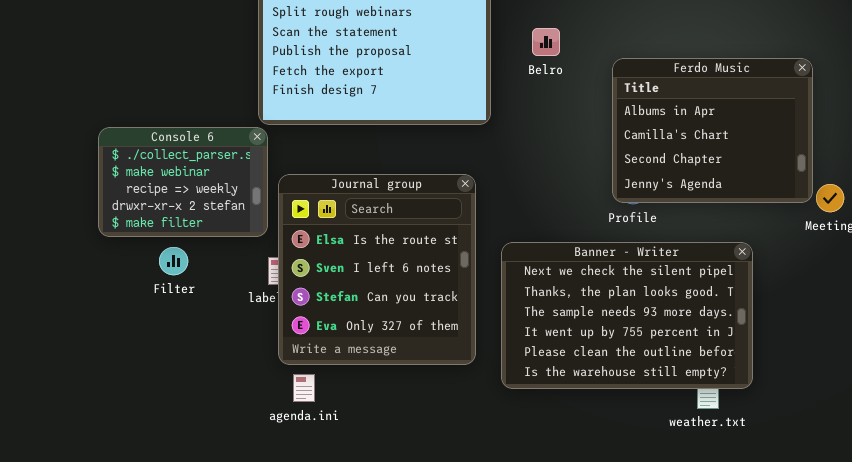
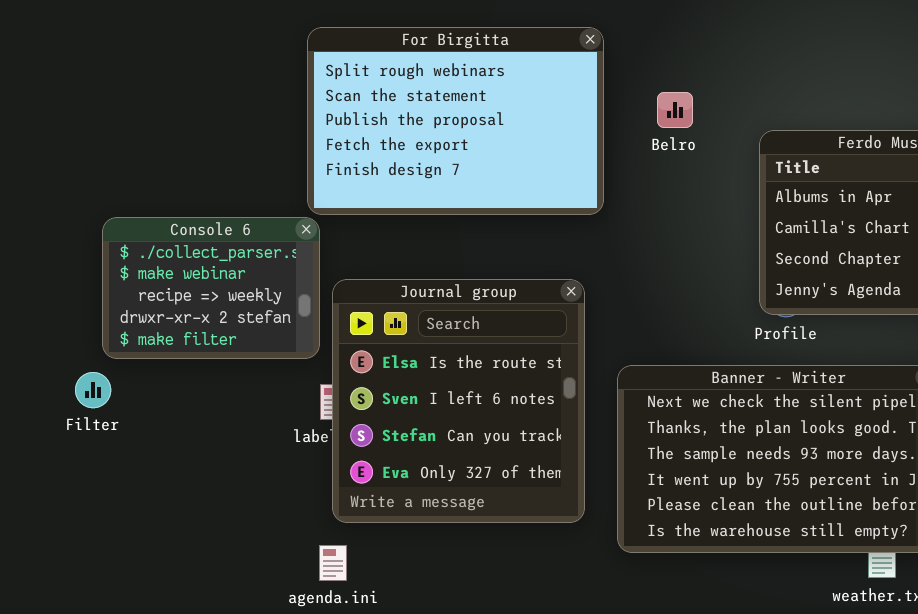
Filter: [159,247,188,275] -> [75,372,111,408], moved
agenda.ini: [293,374,315,402] -> [319,545,347,581], moved

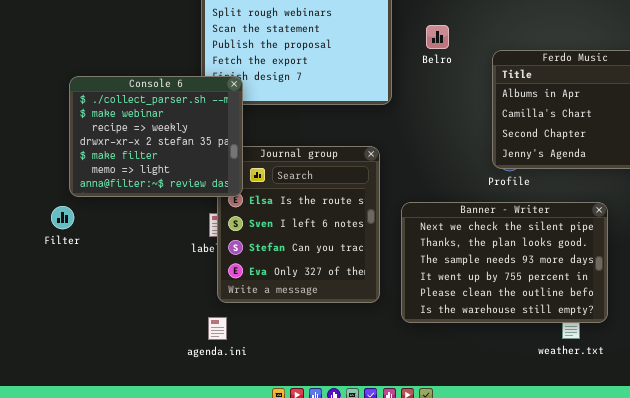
Console 6: [102,217,320,359] -> [69,76,243,197], resized

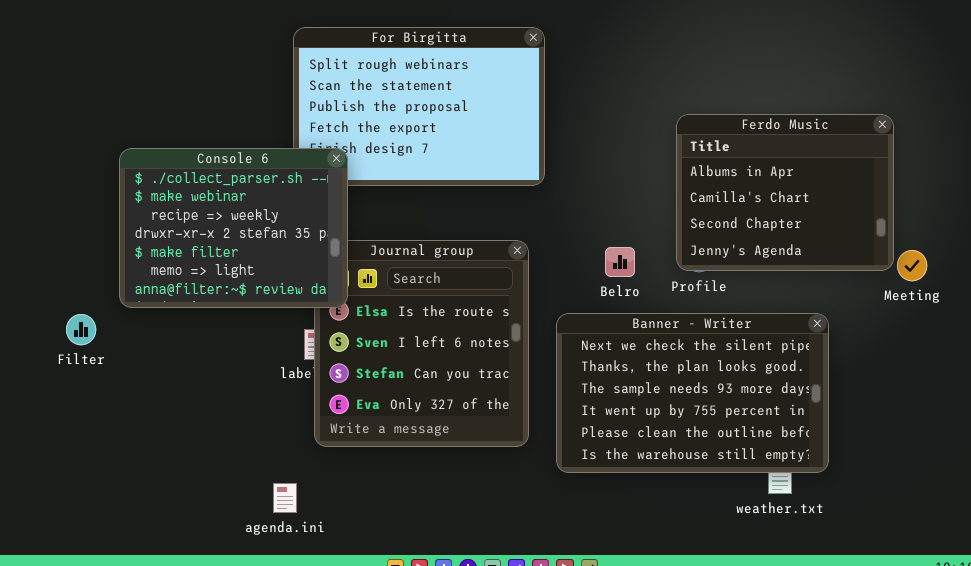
Belro: [426,25,449,49] -> [605,247,635,277], moved
Filter: [51,206,74,229] -> [66,314,96,345], moved
agenda.ini: [208,317,227,340] -> [273,483,297,513], moved

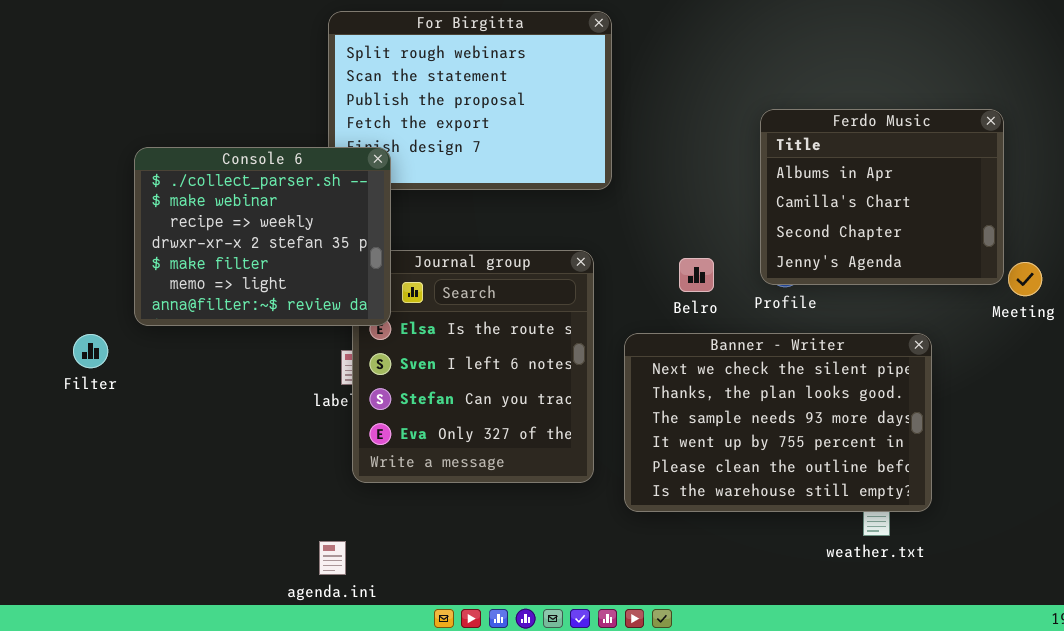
agenda.ini: [273,483,297,513] -> [319,541,346,575], moved

